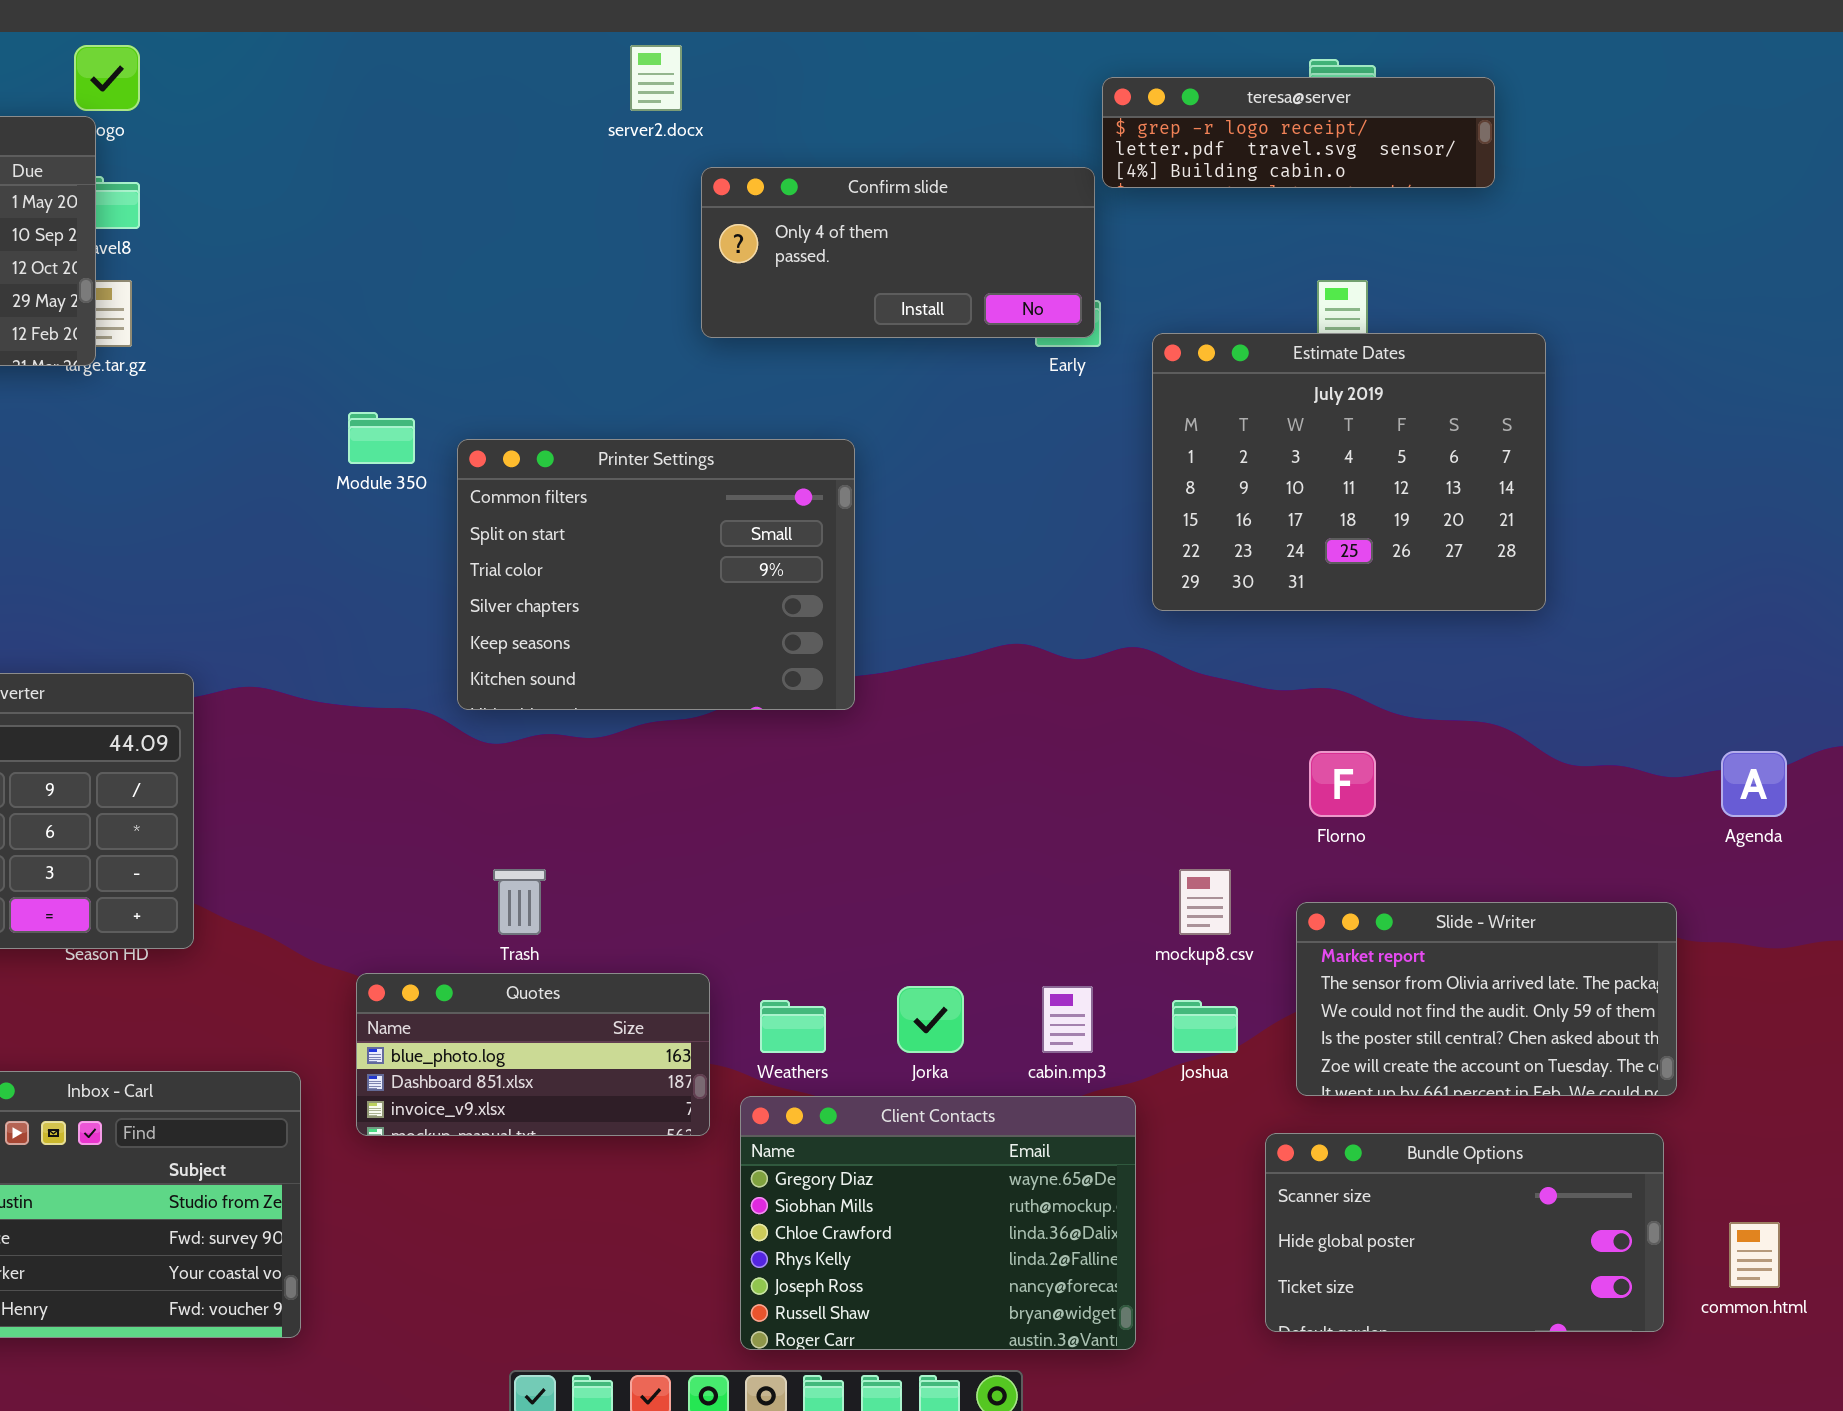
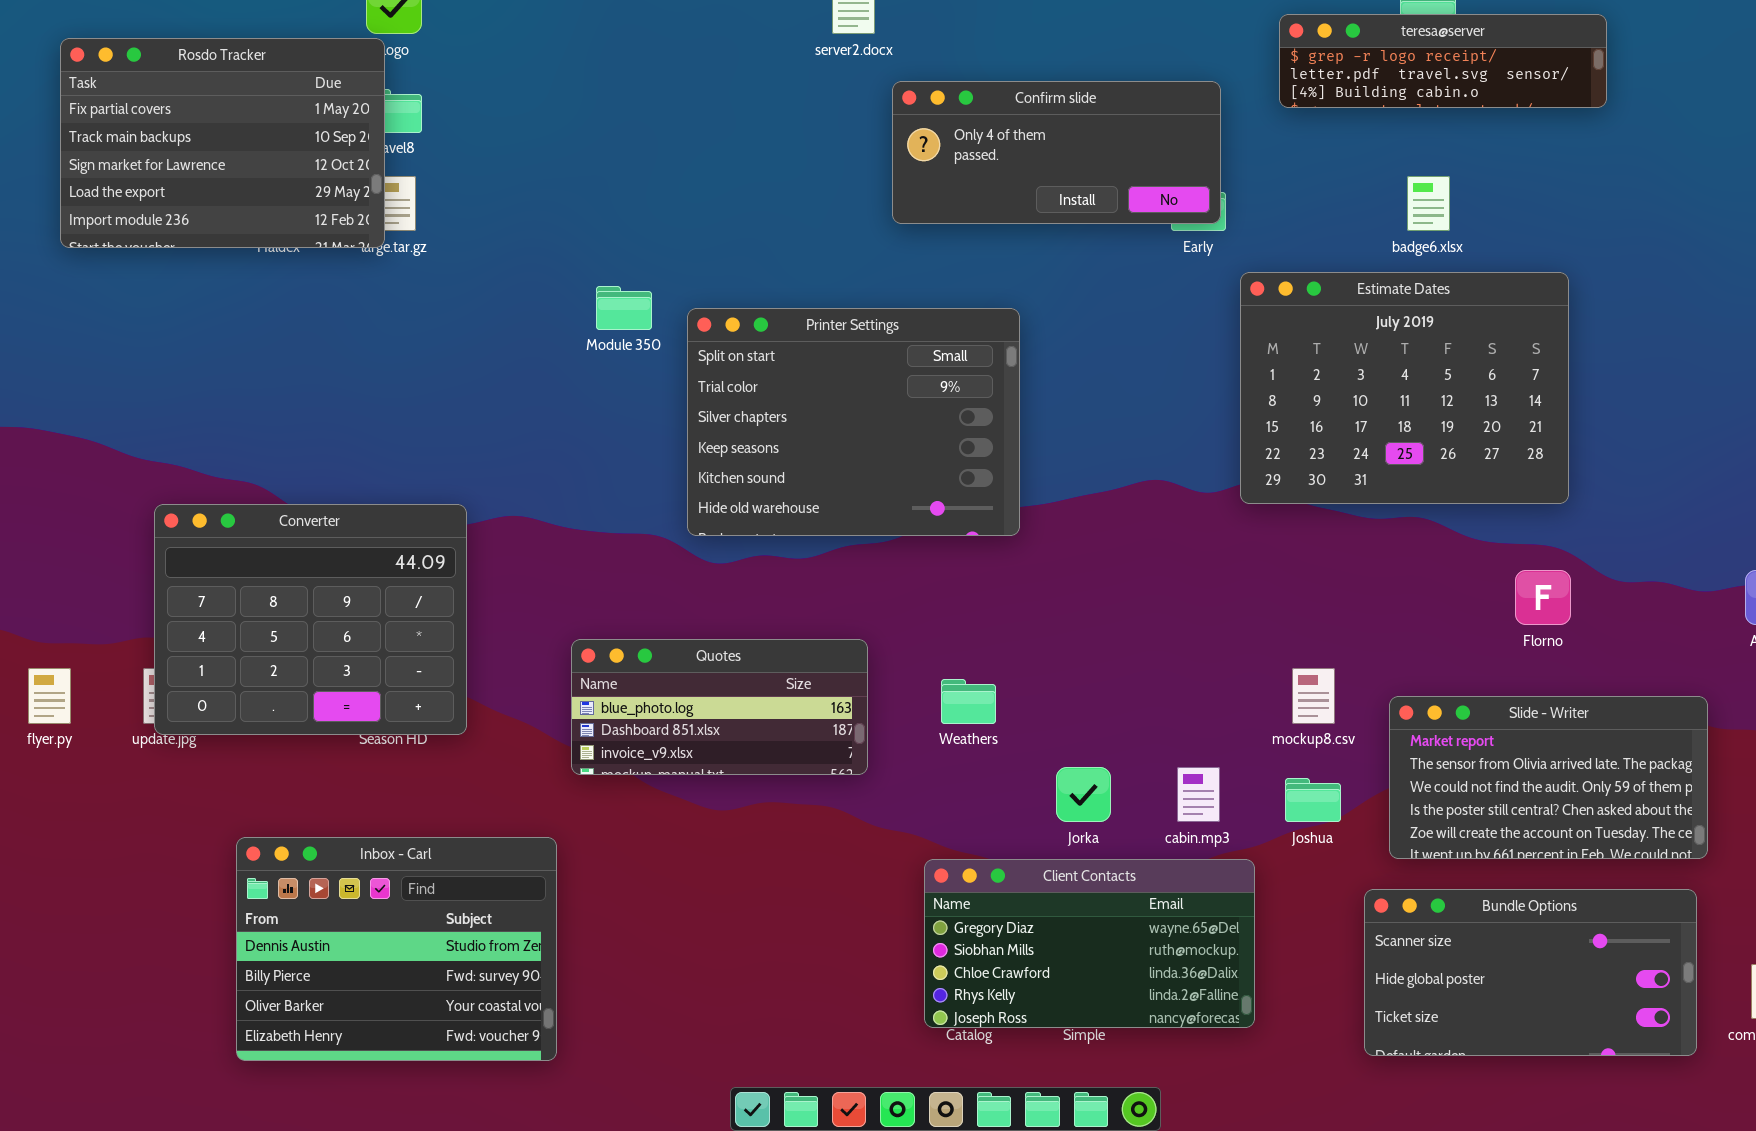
teresa@server: [1102,77,1495,188] -> [1279,14,1607,108], moved
Estimate Dates: [1152,333,1546,611] -> [1240,272,1569,504], moved
Printer Settings: [457,439,855,710] -> [687,308,1020,536], scrolled down 1 row
Florno: [1309,751,1376,817] -> [1515,570,1571,625], moved
Quotes: [356,973,710,1136] -> [571,639,868,775], moved
Weathers: [760,1000,826,1053] -> [941,679,996,724], moved
Client Contacts: [740,1096,1136,1350] -> [924,859,1255,1028], resized

